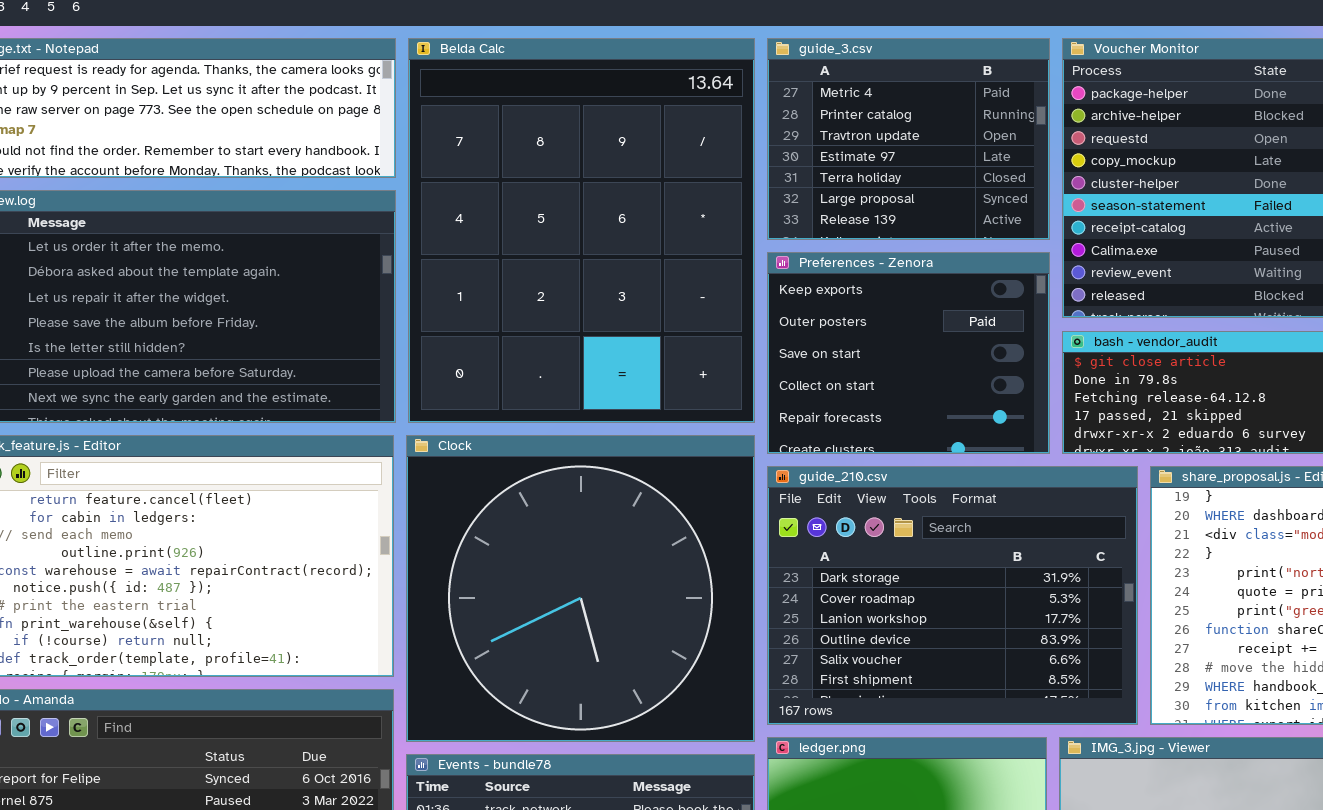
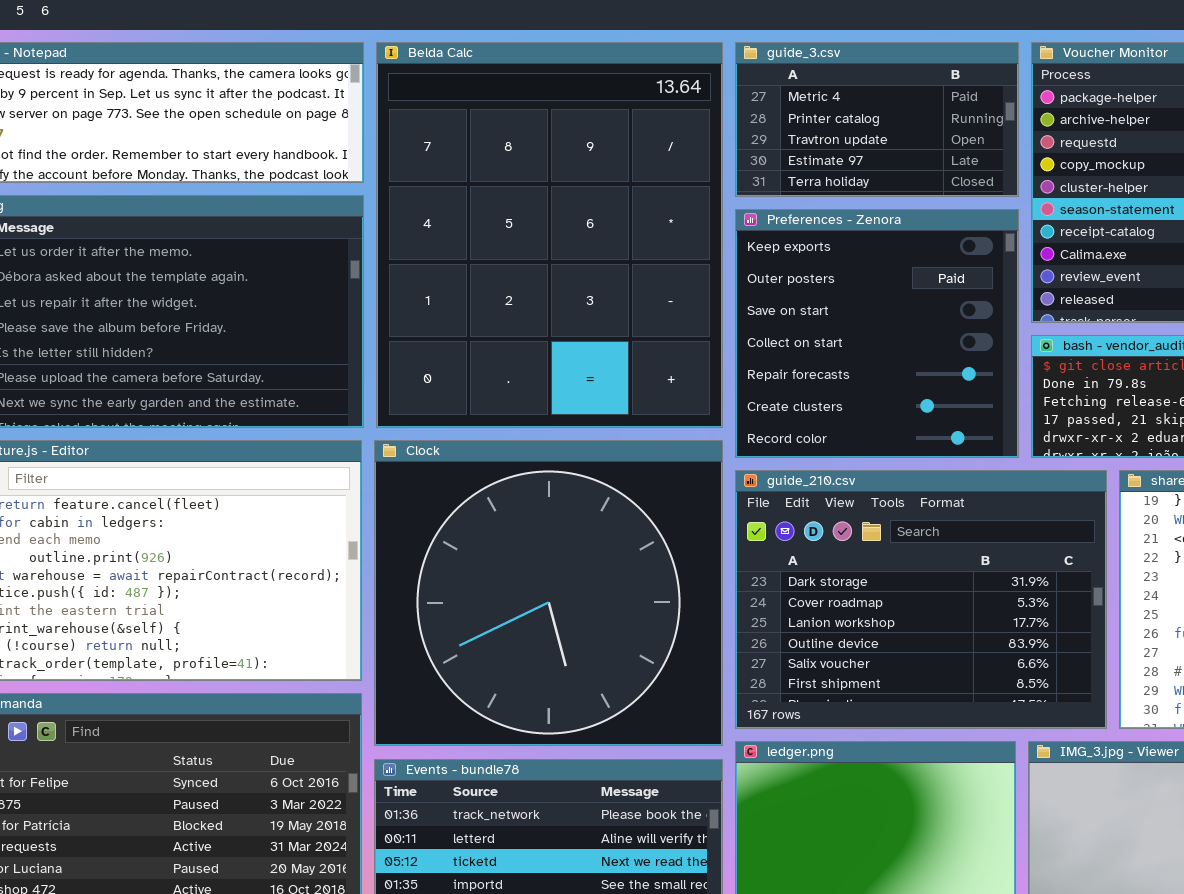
guide_3.csv: [767,38,1050,240] -> [735,42,1019,197], resized
Preferences - Zenora: [767,252,1050,454] -> [735,209,1019,458], resized

